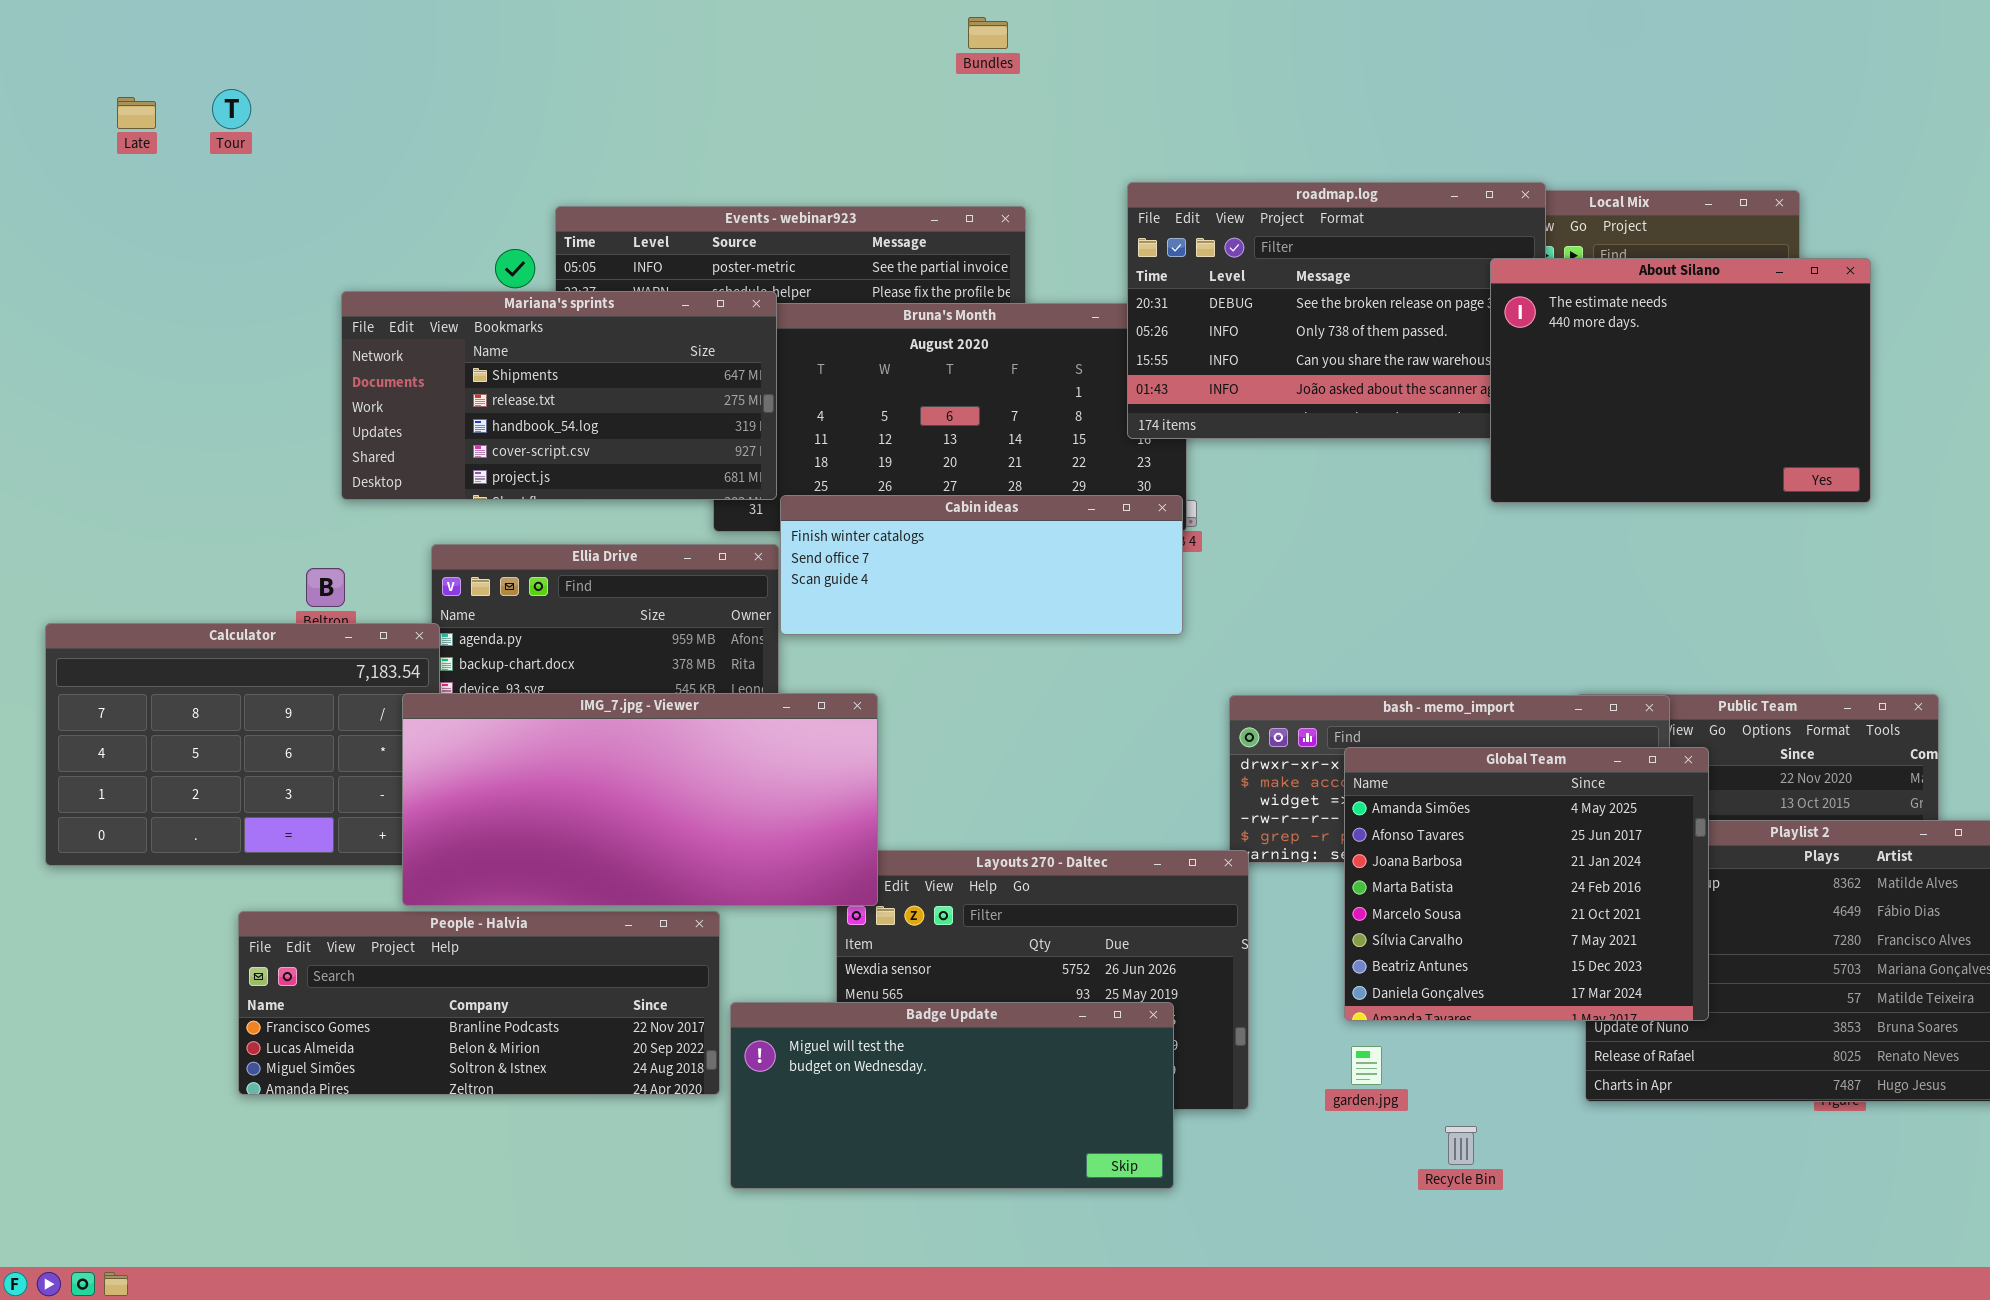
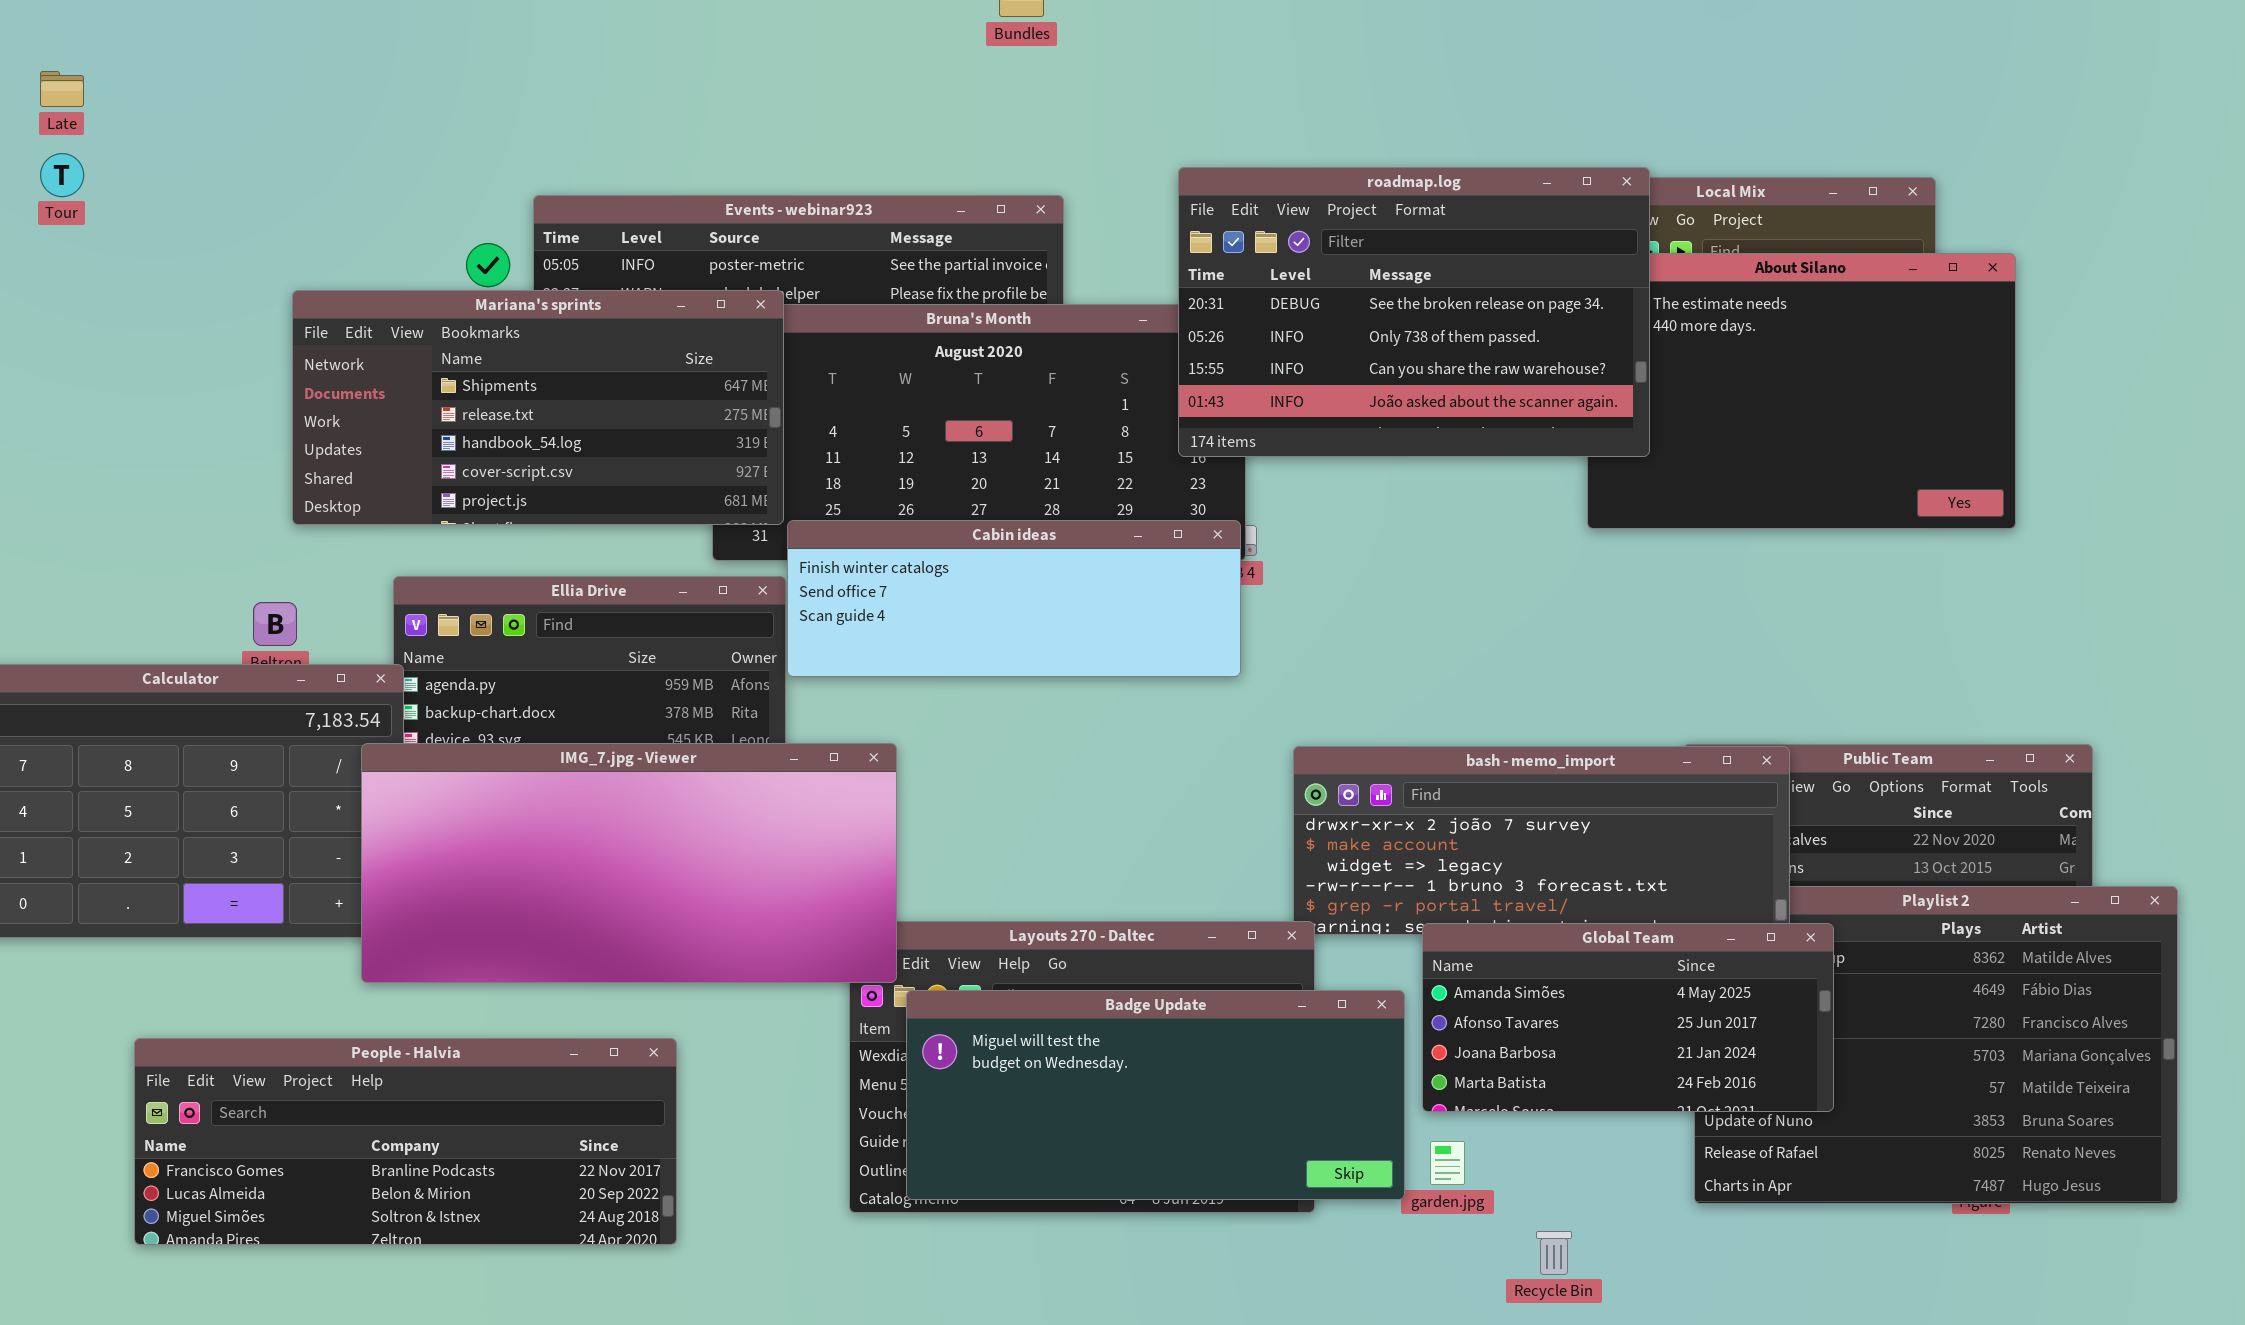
Tour: [212,89,251,129] -> [40,153,84,197], moved
roadmap.log: [1127,182,1546,439] -> [1178,167,1650,457], raised
Global Team: [1344,747,1709,1021] -> [1422,923,1834,1112], resized
People - Halvia: [238,911,720,1095] -> [134,1038,677,1245], moved
Badge Update: [730,1002,1174,1189] -> [906,990,1405,1200], moved

